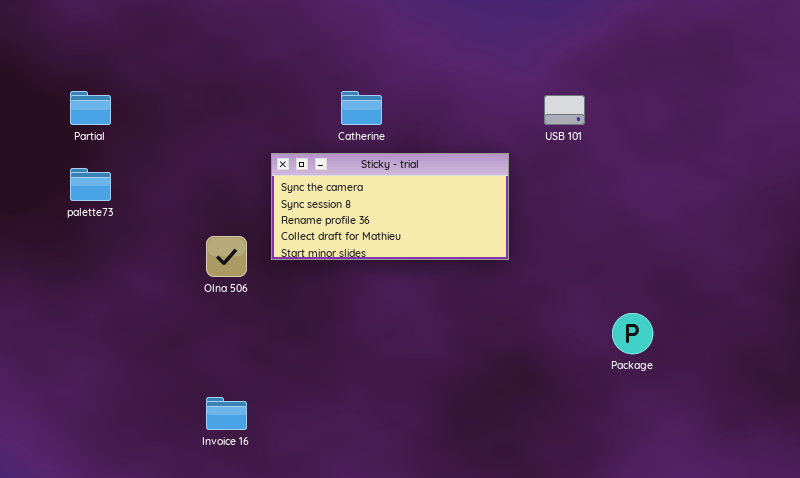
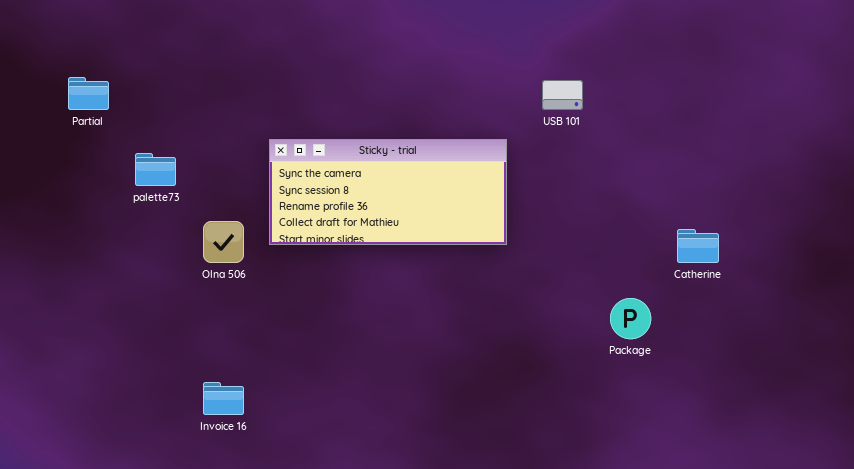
Catherine: [341,91,382,125] -> [677,229,719,263], moved
palette73: [70,168,111,201] -> [135,153,176,186], moved

